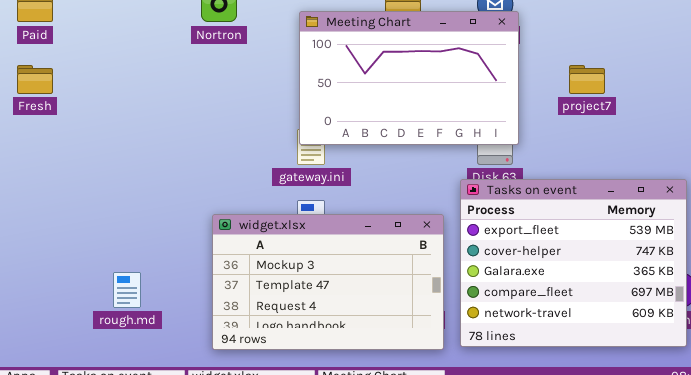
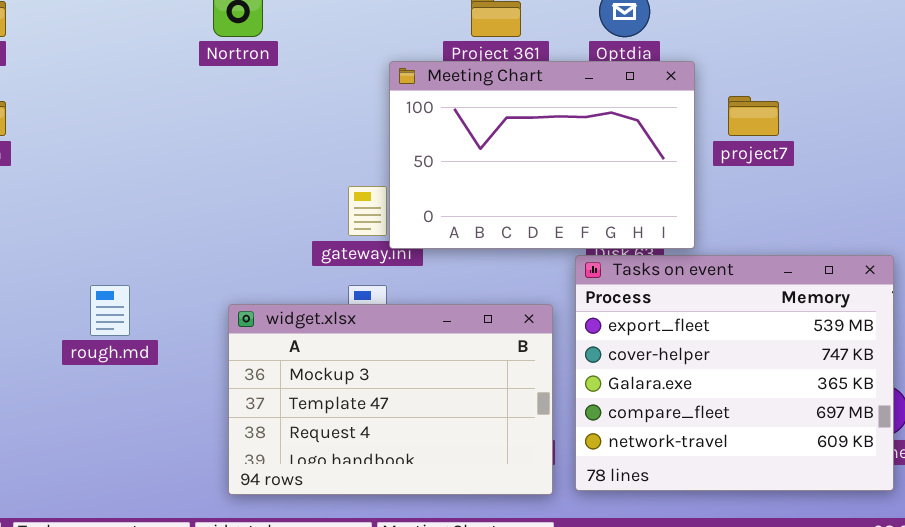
Meeting Chart: [299,11,519,145] -> [389,61,695,249], moved
rough.md: [113,272,141,308] -> [90,285,130,336], moved

